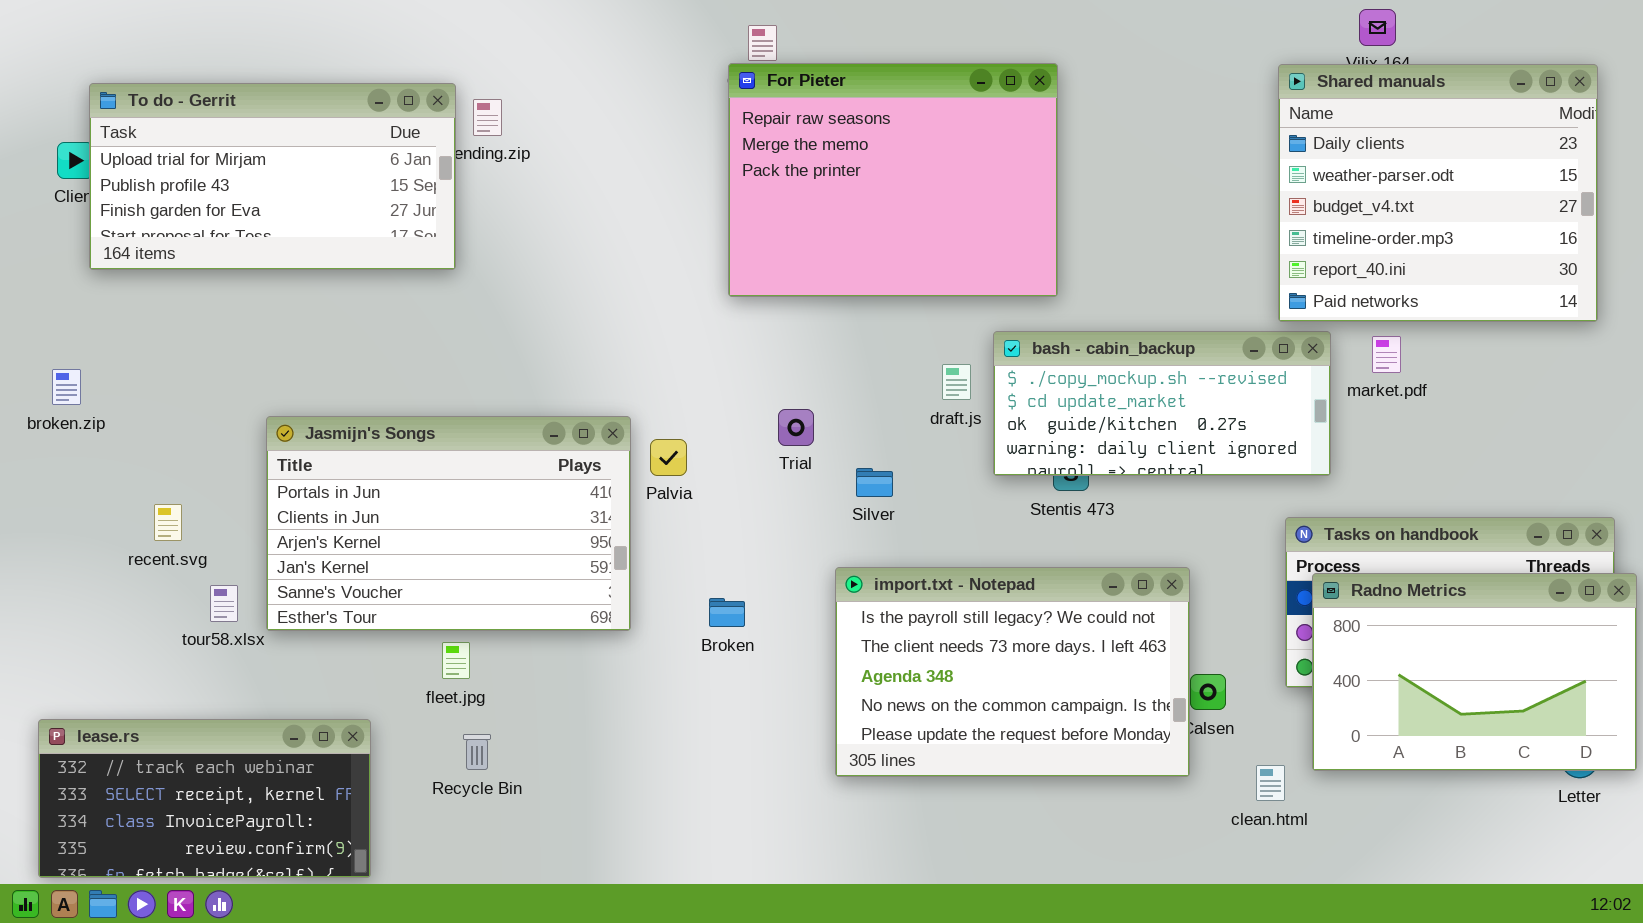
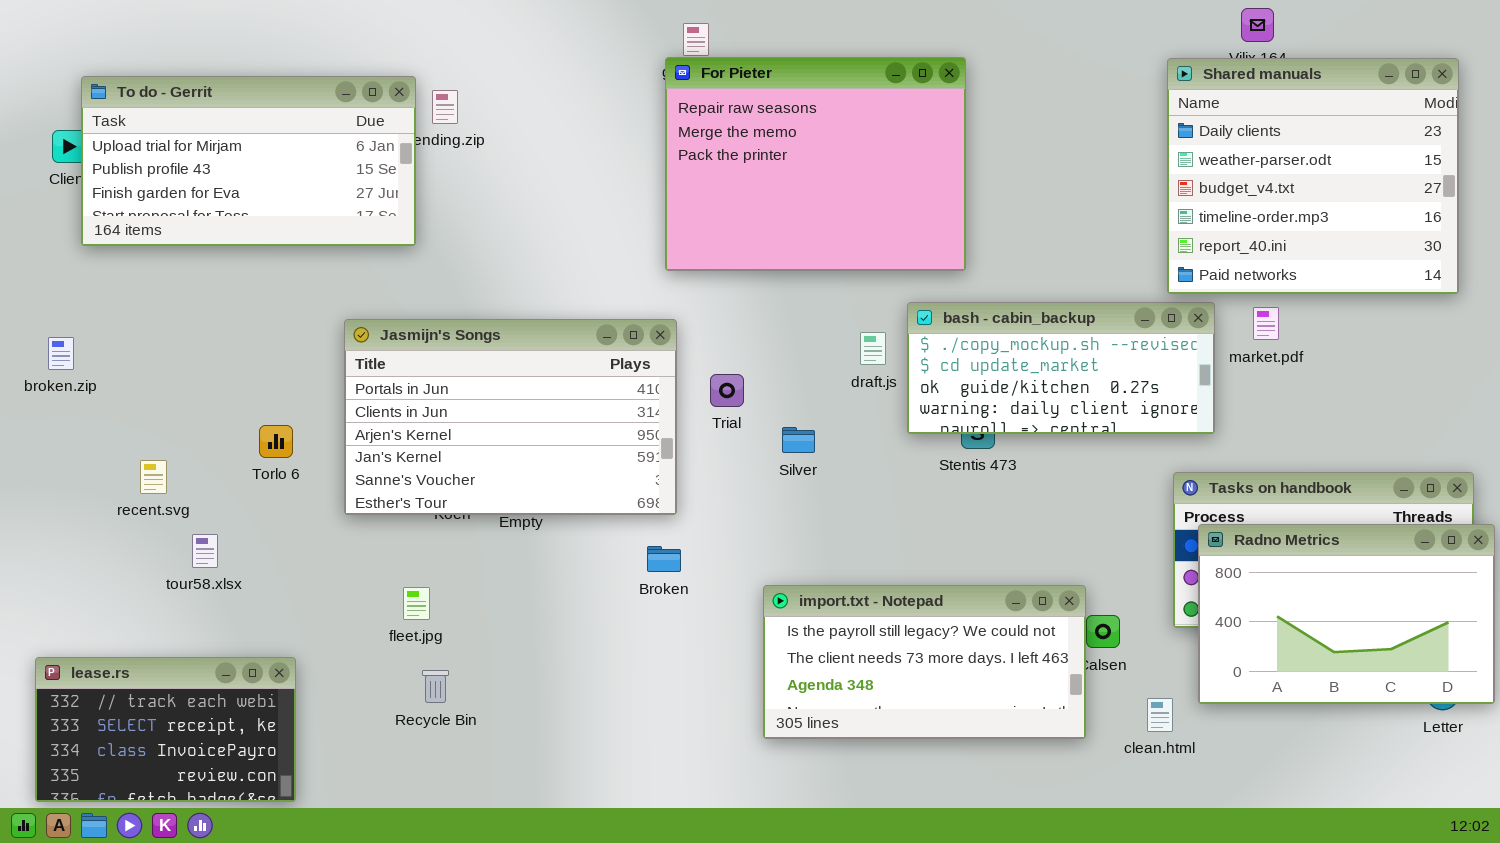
Jasmijn's Songs: [266,416,631,631] -> [344,319,677,515], moved
import.txt - Notepad: [835,567,1190,777] -> [763,585,1086,739], moved, resized
lease.rs: [38,719,371,878] -> [35,657,296,802], resized

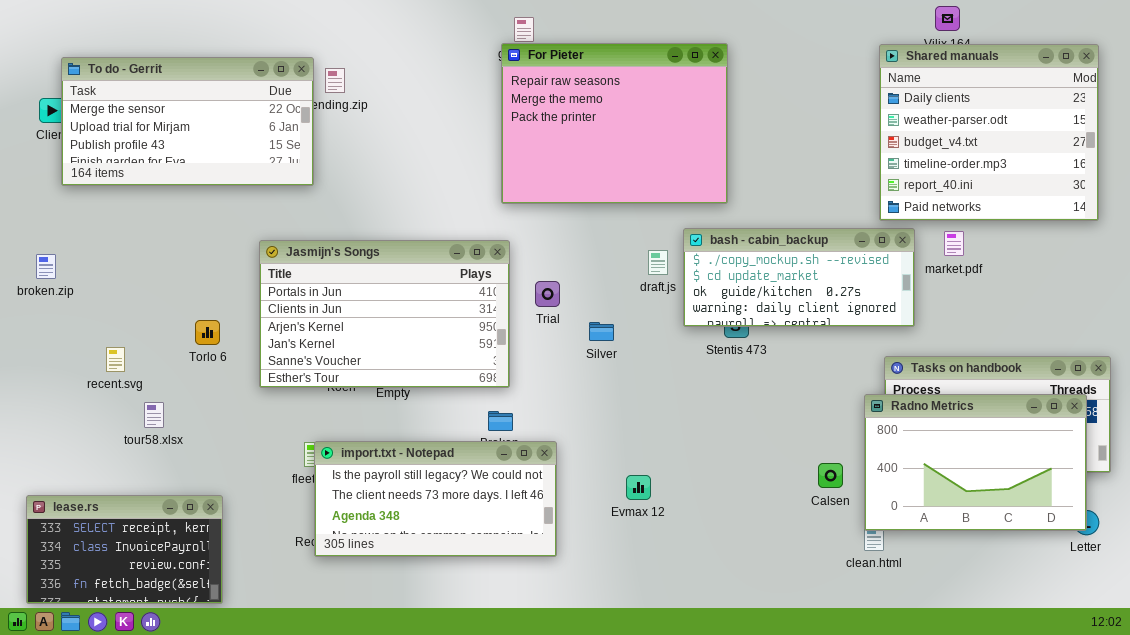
To do - Gerrit: [81,76,416,246] -> [61,57,314,186], scrolled up 1 row
Radno Metrics: [1198,524,1495,704] -> [864,394,1087,531], moved
import.txt - Notepad: [763,585,1086,739] -> [314,441,557,557], moved
lease.rs: [35,657,296,802] -> [26,495,223,604], scrolled down 1 row

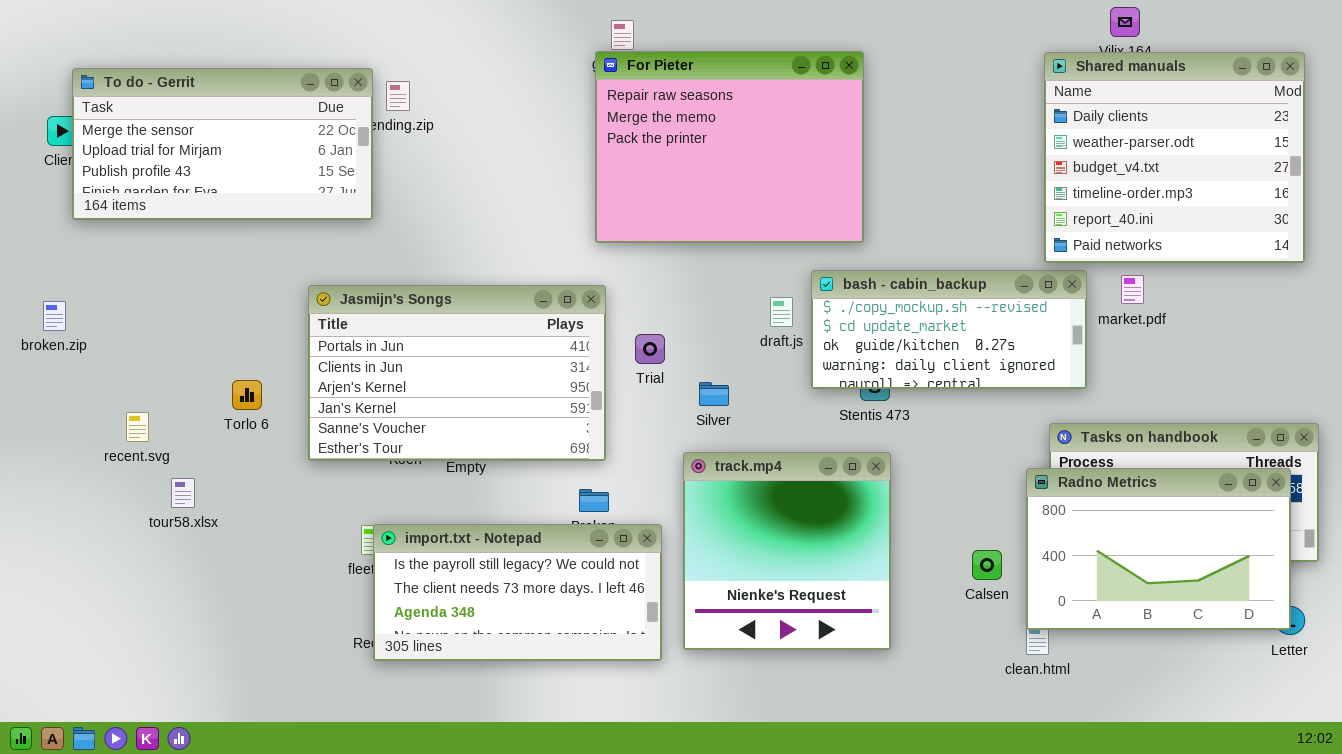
track.mp4: none -> [683,452,891,650], opened
lease.rs: [26,495,223,604] -> none, closed

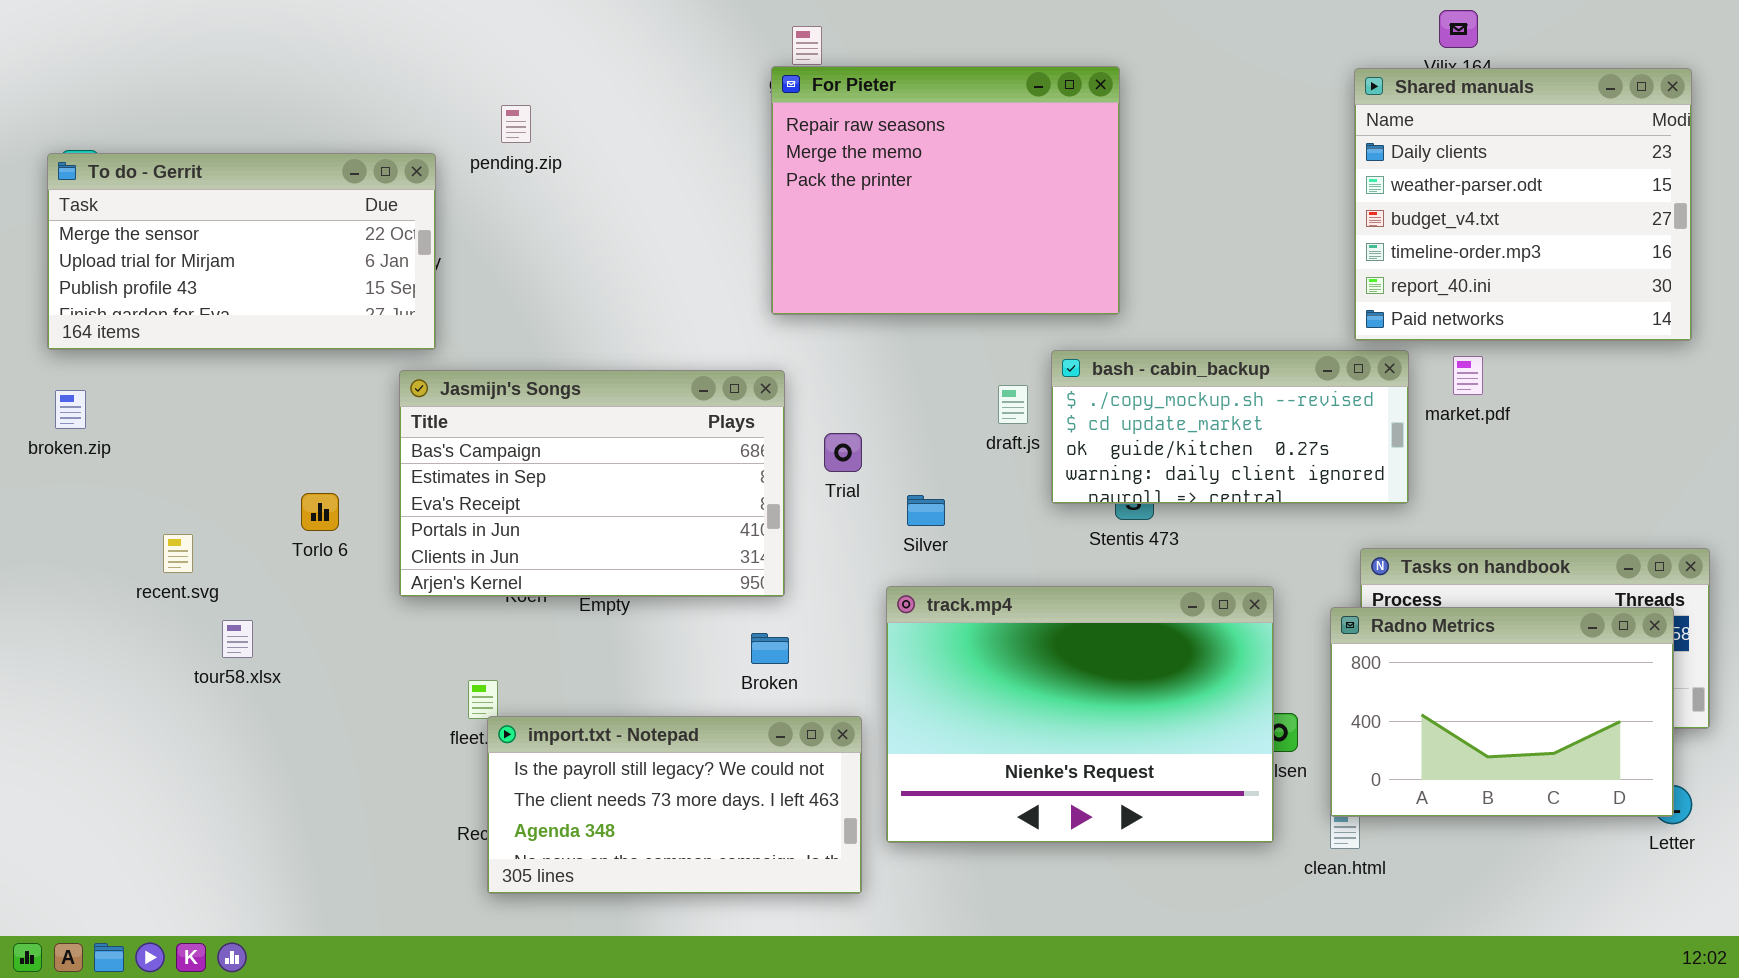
To do - Gerrit: [72,68,373,220] -> [47,153,436,350], moved
Jasmijn's Songs: [308,285,606,461] -> [399,370,785,597], scrolled up 3 rows
track.mp4: [683,452,891,650] -> [886,586,1274,843], resized
import.txt - Notepad: [373,524,662,661] -> [487,716,862,894], moved

